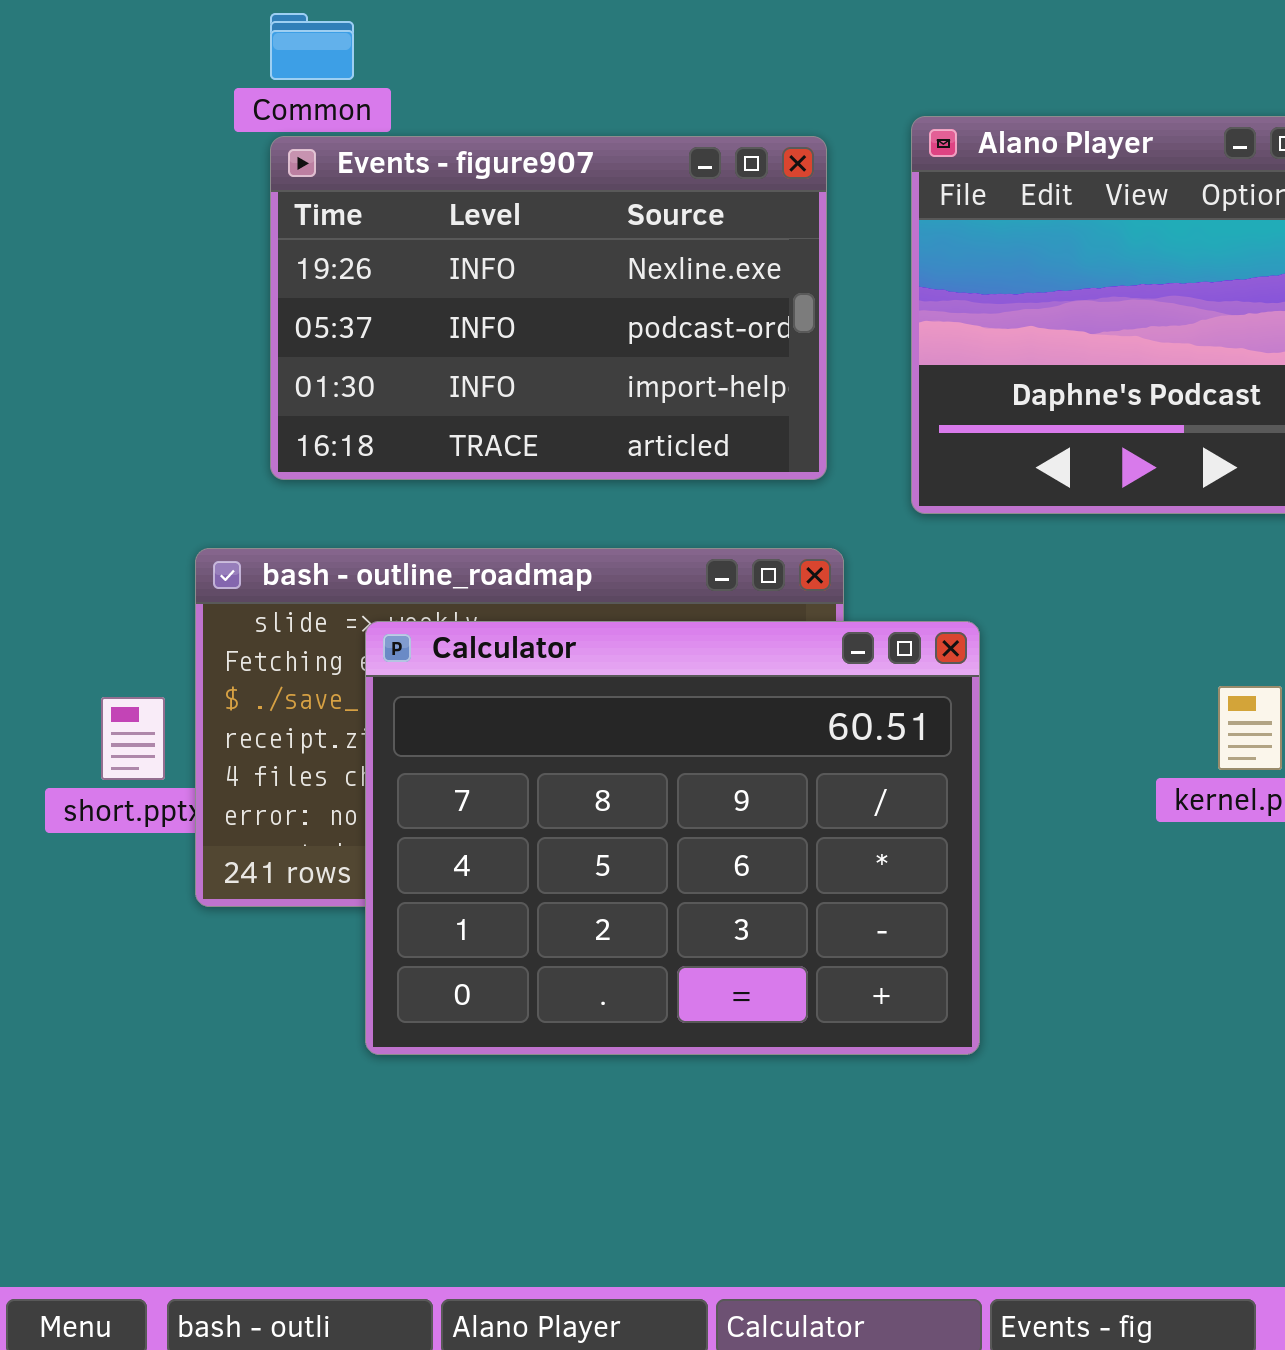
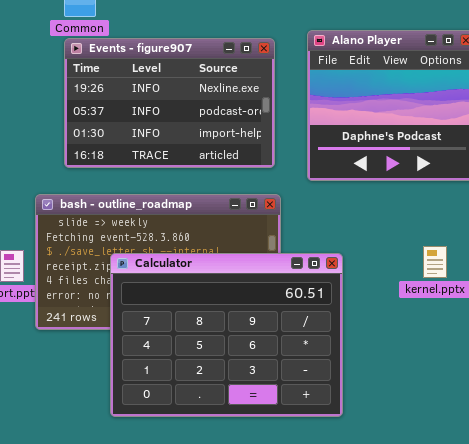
Calculator: [365,621,980,1055] -> [110,253,343,417], moved

